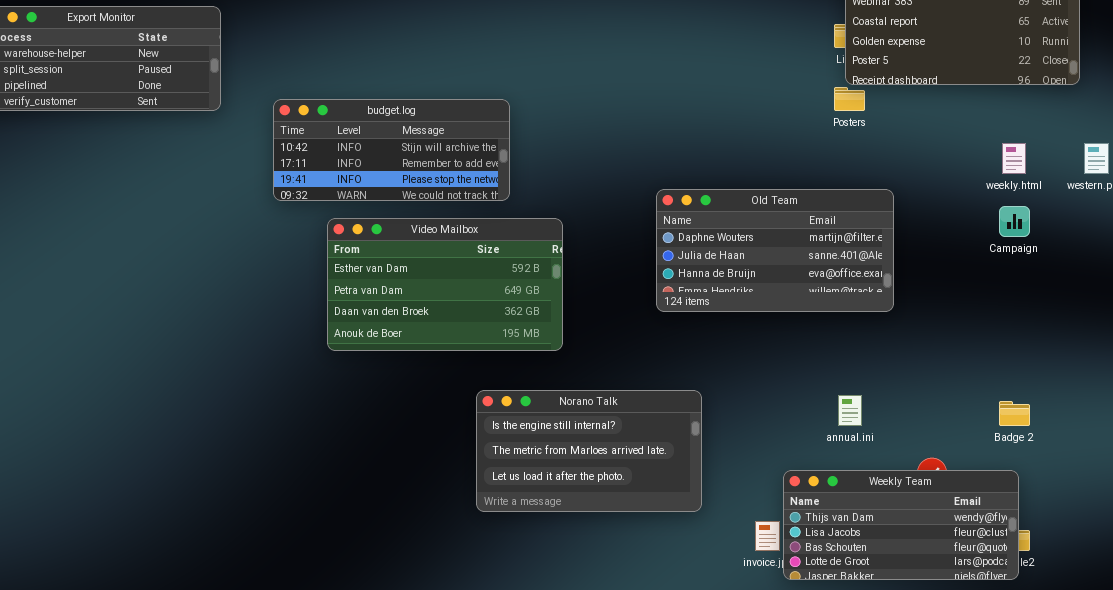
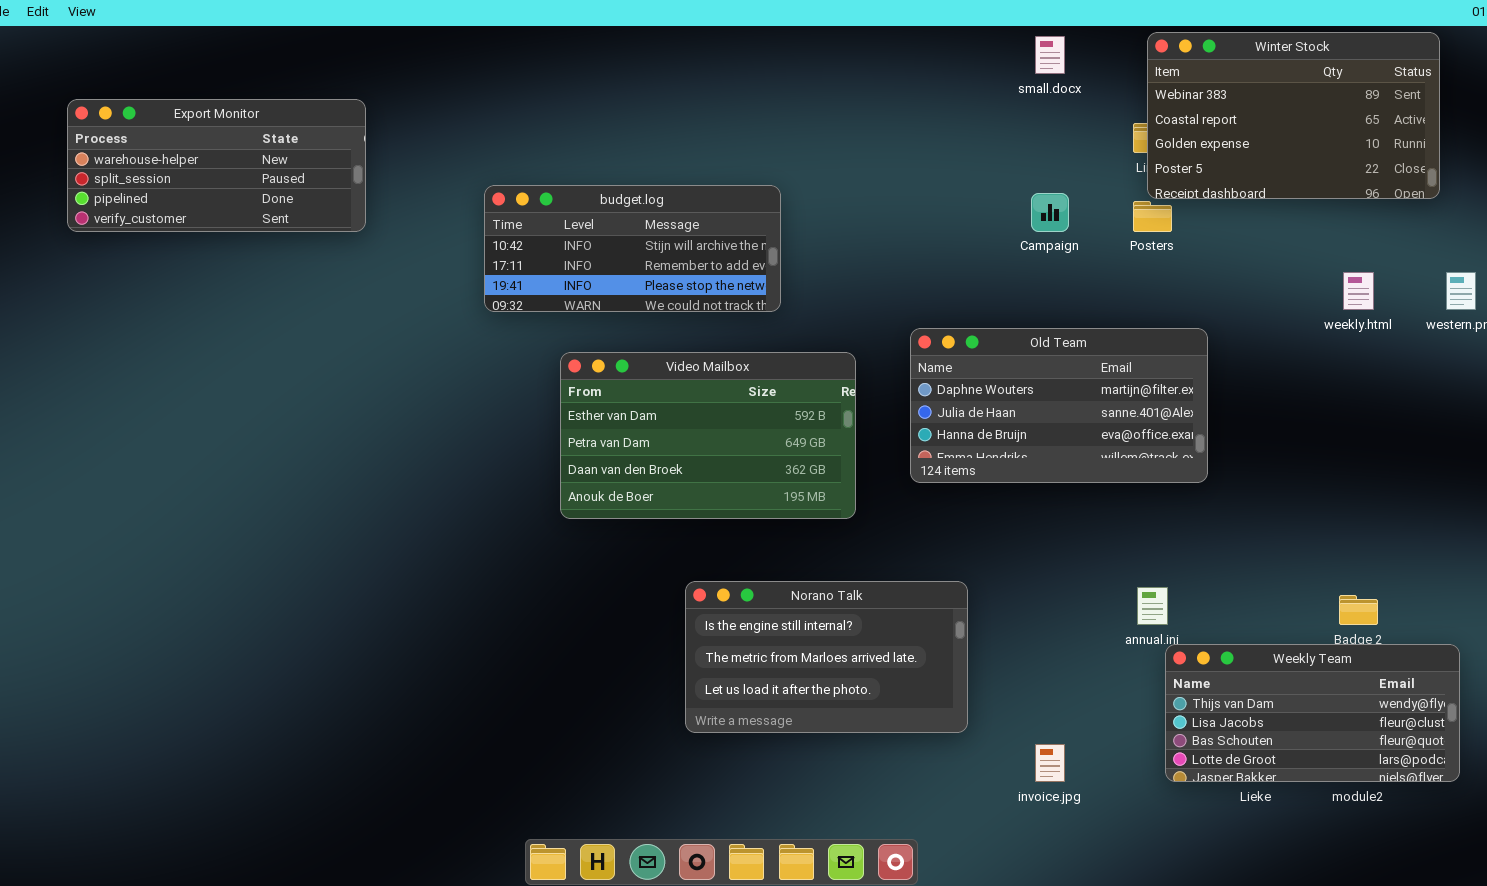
budget.log: [273,99,510,201] -> [484,185,781,312], moved
Campaign: [999,206,1030,237] -> [1031,193,1069,232], moved
Video Mailbox: [327,218,563,351] -> [560,352,856,519], moved
Weekly Team: [783,470,1019,580] -> [1165,644,1460,782], moved

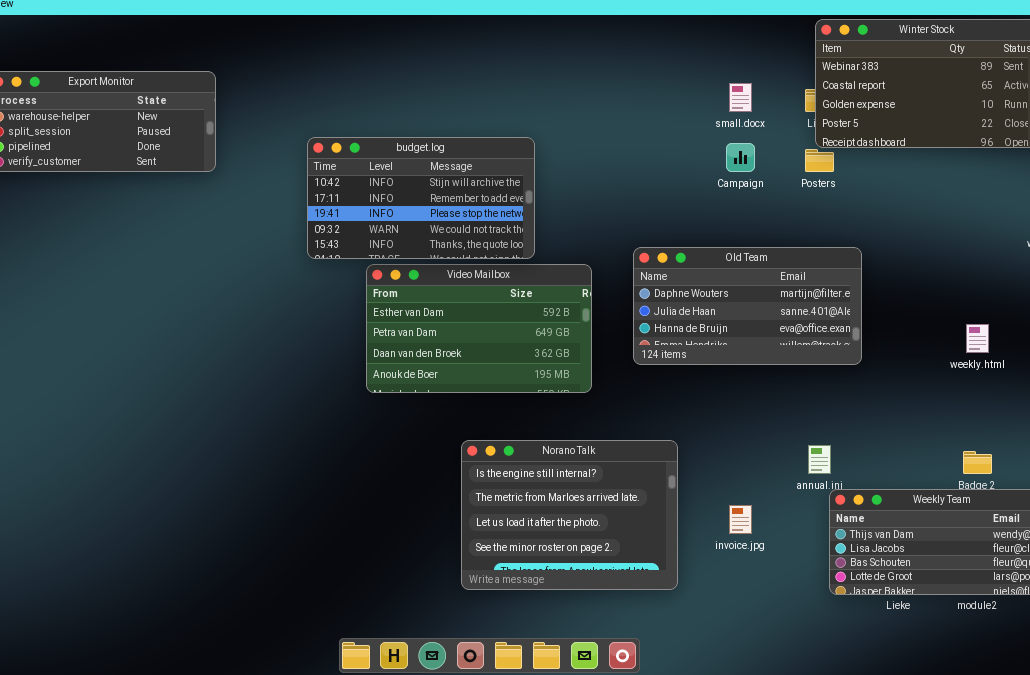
small.docx: [1035,36,1065,74] -> [729,83,752,112], moved
budget.log: [484,185,781,312] -> [307,137,535,259], resized
weekly.html: [1343,272,1374,310] -> [966,324,989,353], moved
Norano Talk: [685,581,968,733] -> [461,440,678,590], resized
invoice.jpg: [1035,744,1065,782] -> [729,505,752,534], moved

